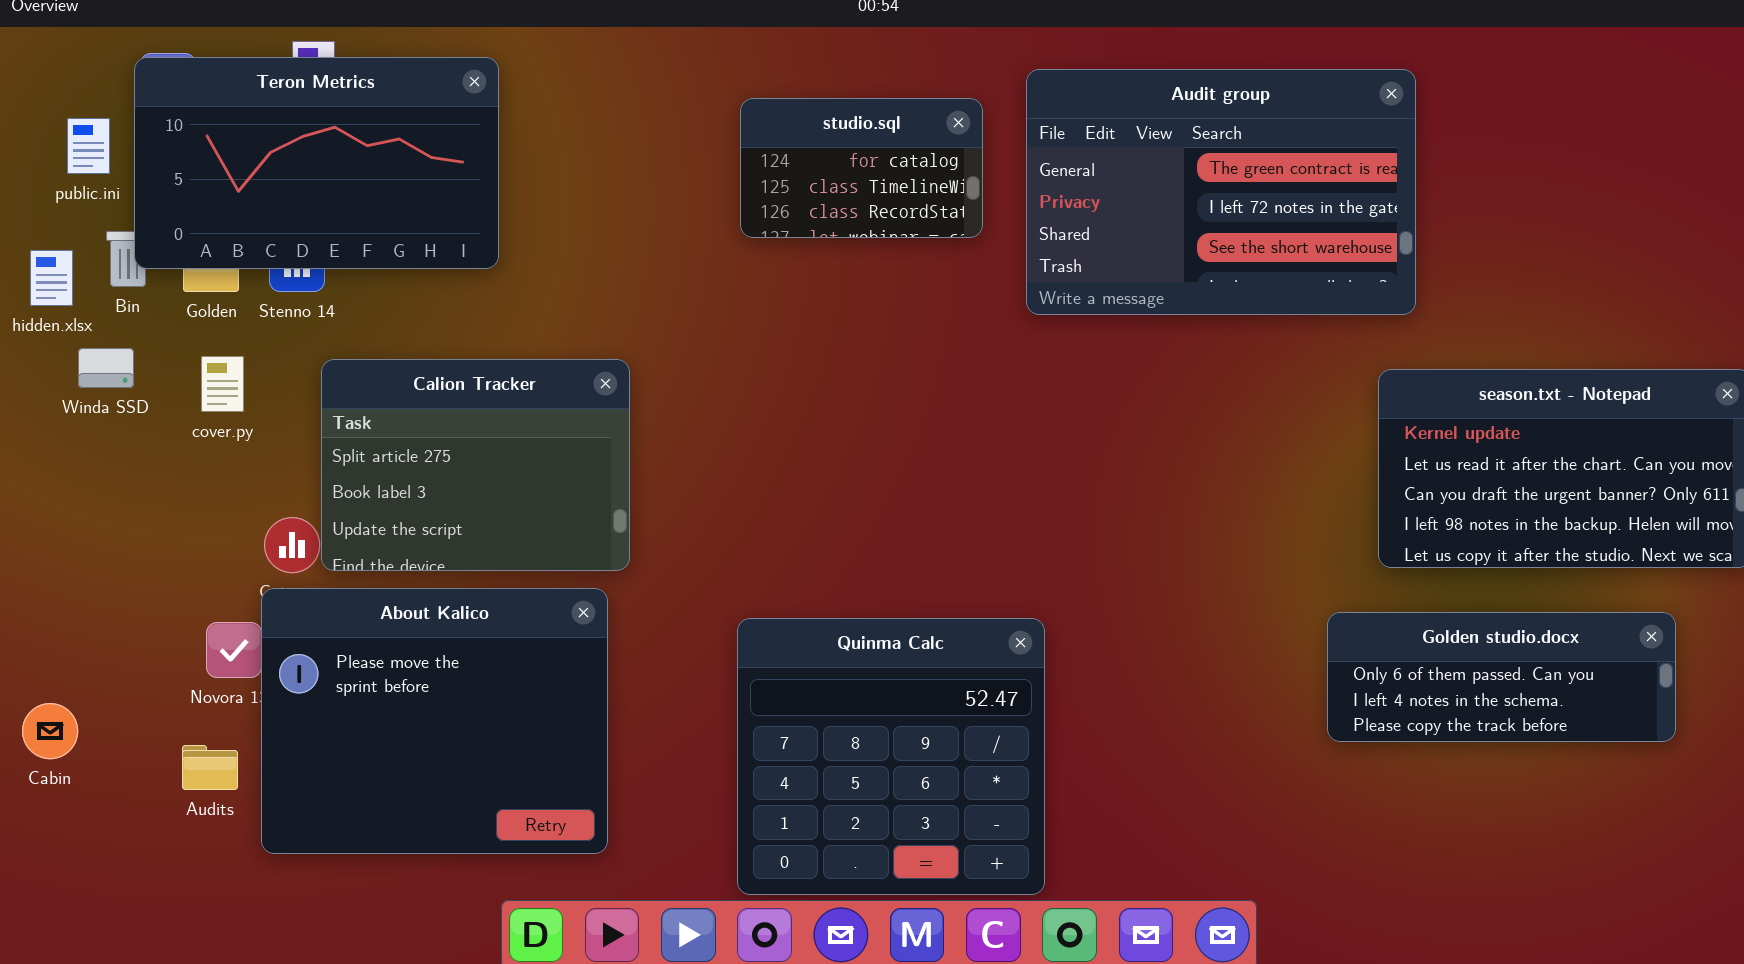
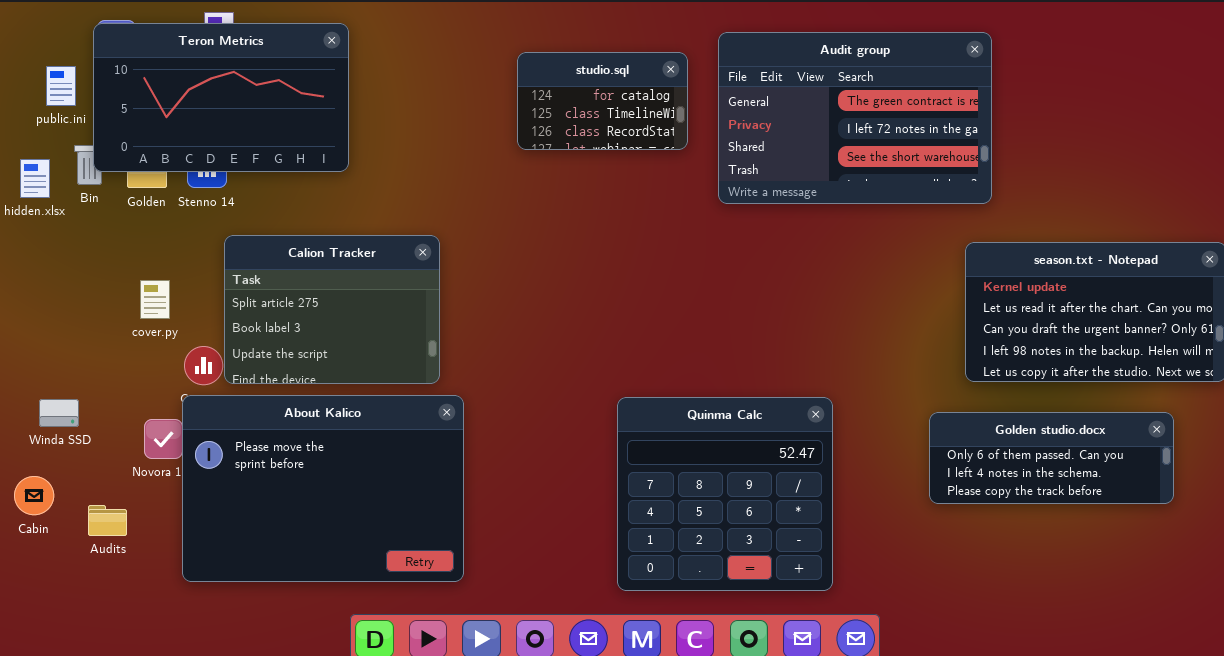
Winda SSD: [78,348,134,388] -> [39,399,79,427], moved
cover.py: [201,356,244,412] -> [140,280,170,319], moved
About Kalico: [261,588,608,854] -> [182,395,464,582], resized
Quinma Calc: [737,618,1045,895] -> [617,397,833,591], moved
Audits: [182,745,238,790] -> [88,505,127,536], moved

